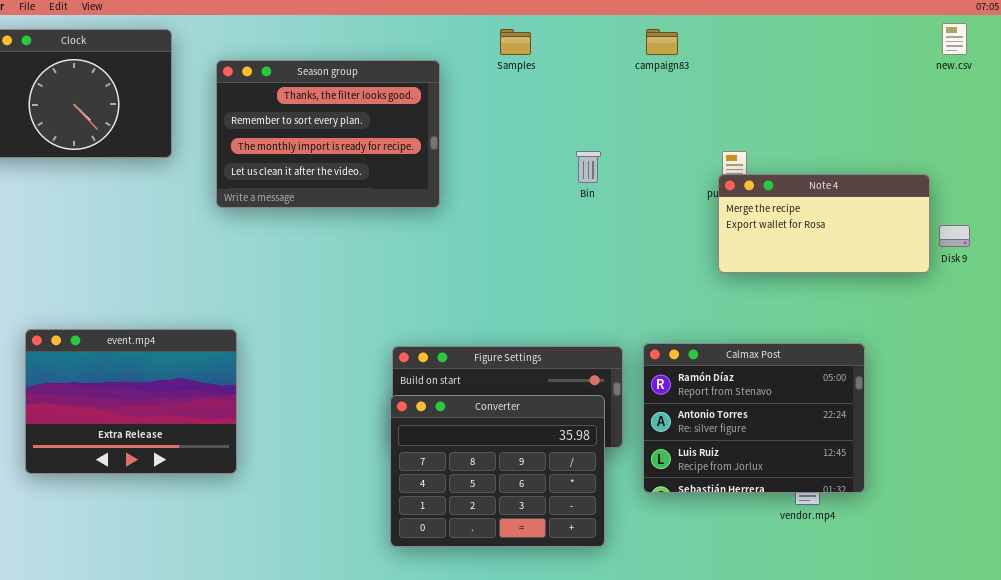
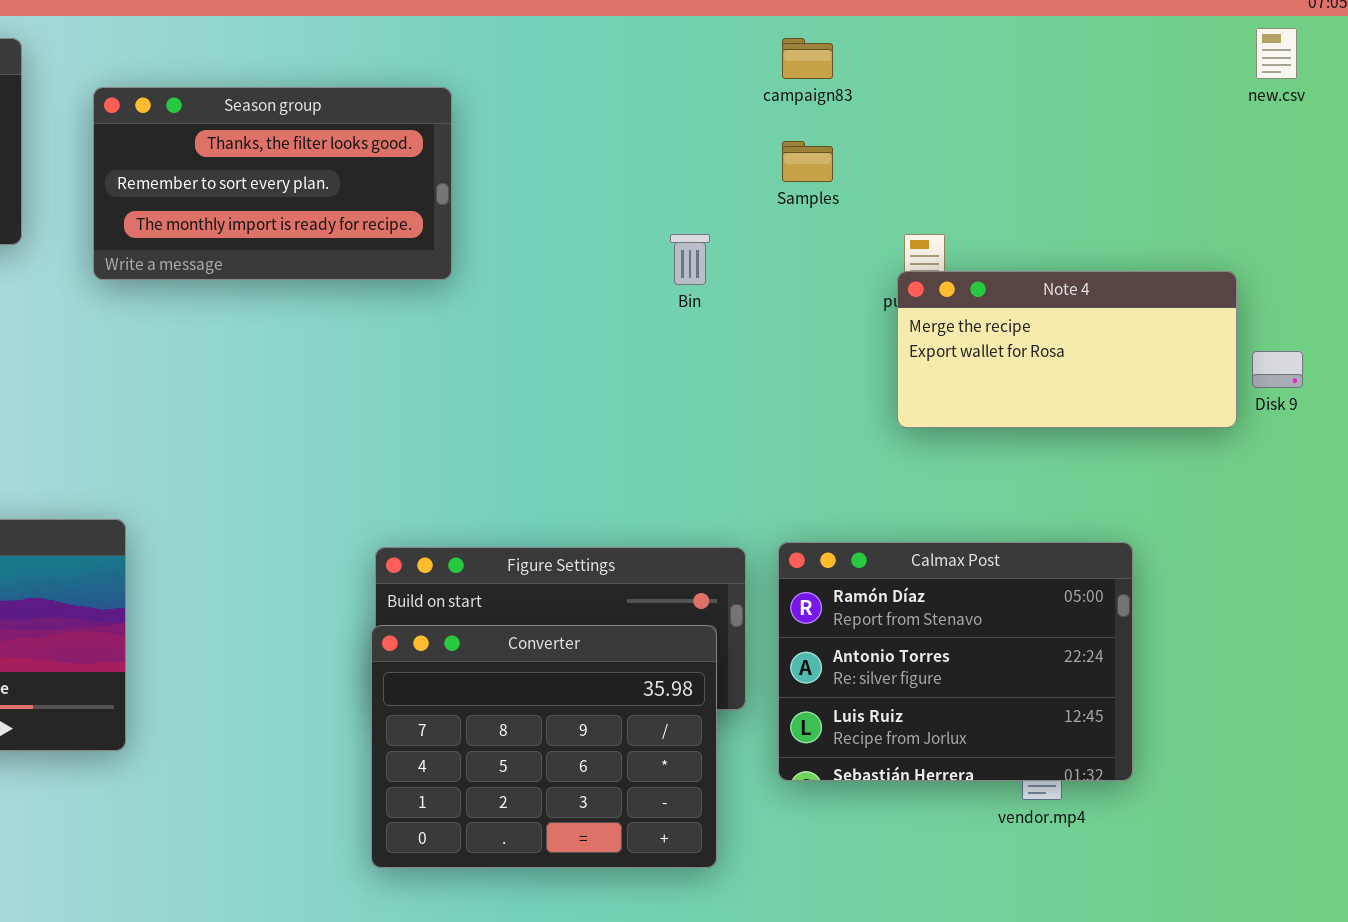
Samples: [500,29,531,55] -> [782,141,833,182], moved
Season group: [216,60,440,208] -> [93,87,452,280], resized

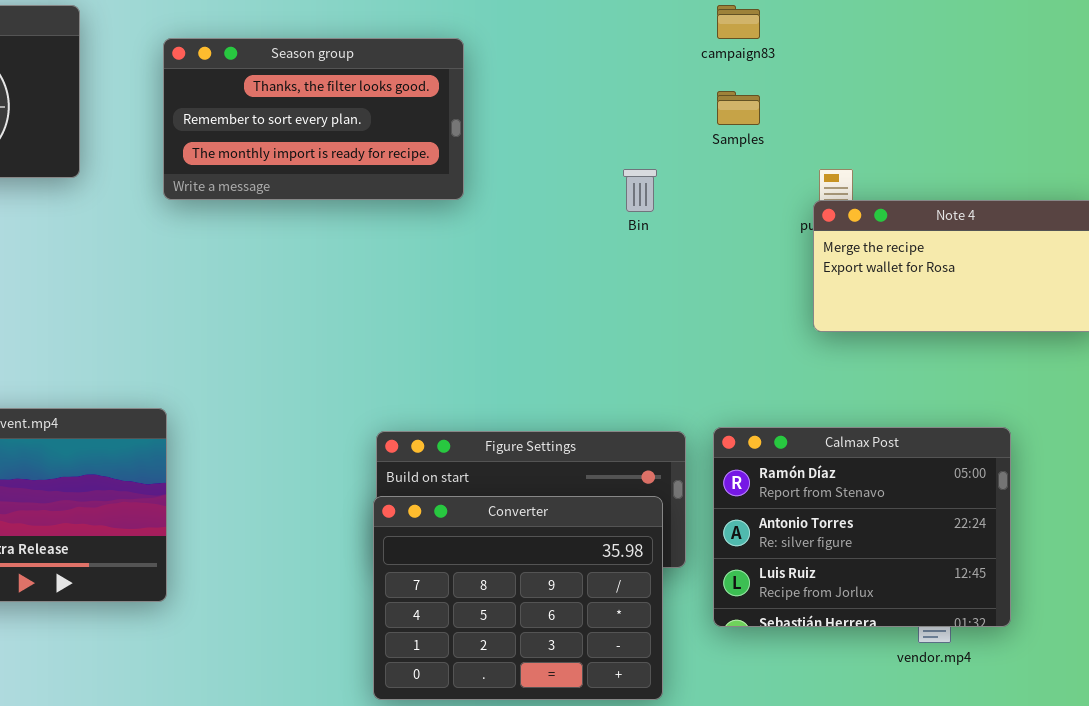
Season group: [93,87,452,280] -> [163,38,464,200], moved

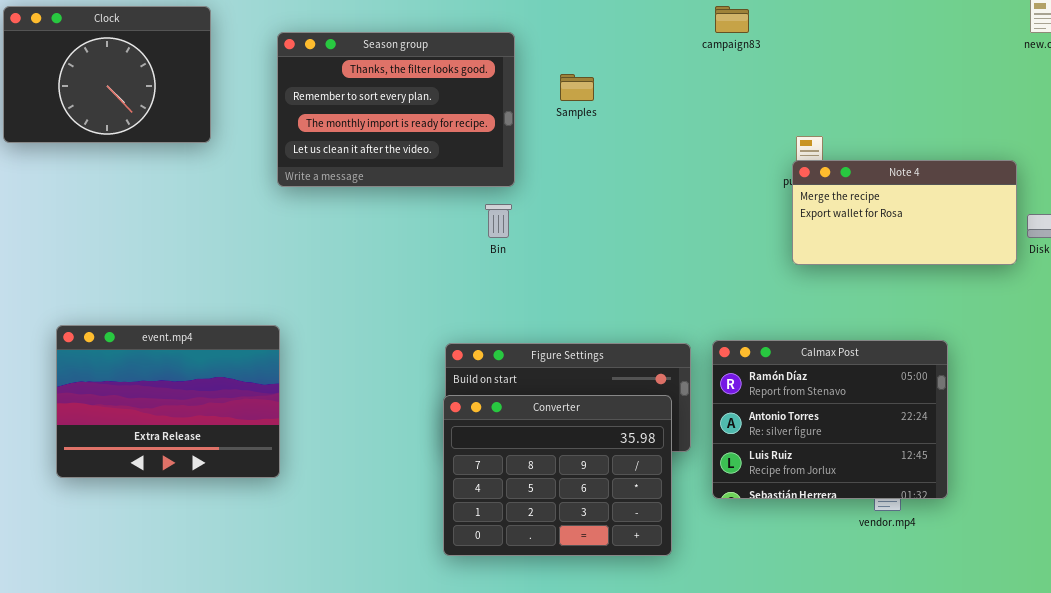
Season group: [163,38,464,200] -> [277,32,515,187], resized
Samples: [717,91,760,125] -> [560,74,594,101], moved
Bin: [623,169,657,212] -> [485,204,512,238], moved

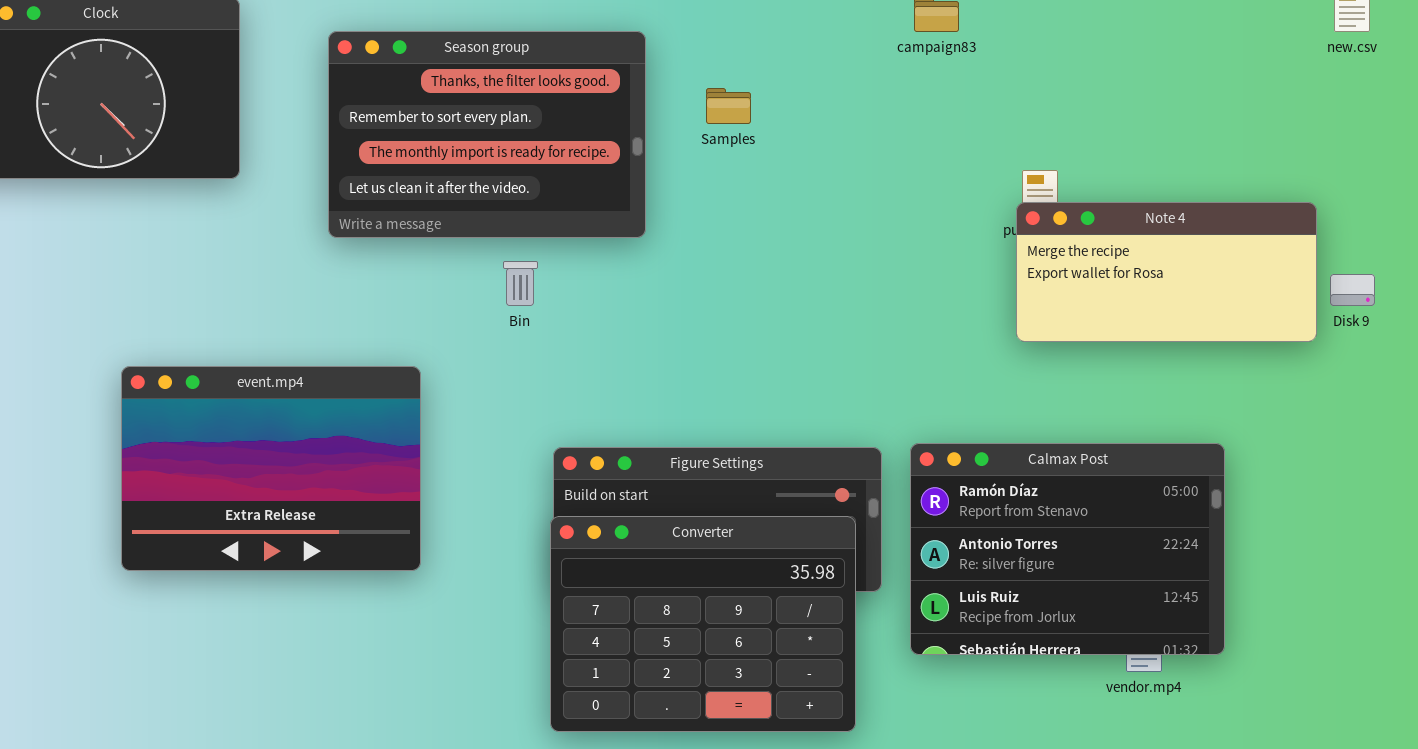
Bin: [485,204,512,238] -> [503,261,538,306], moved
event.mp4: [56,325,280,478] -> [121,366,421,571], moved

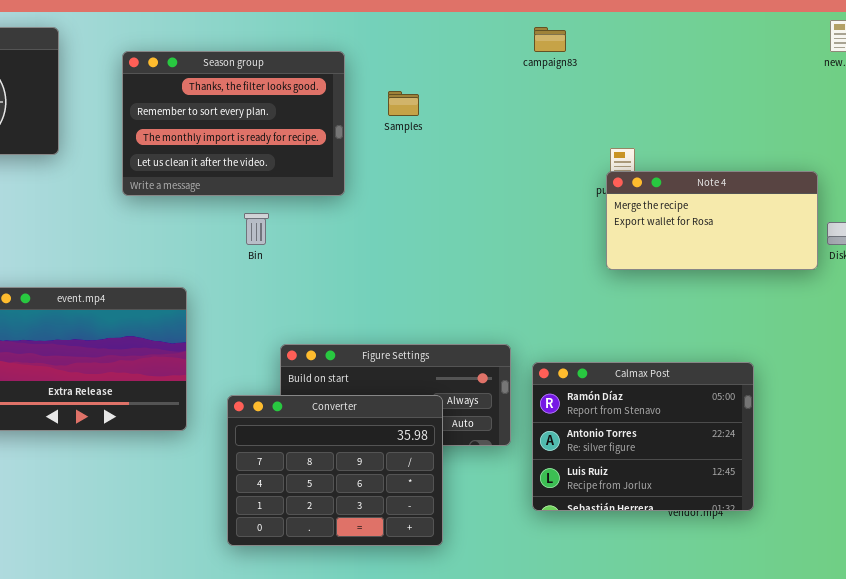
Calmax Post: [910,443,1225,655] -> [532,362,754,511], moved
Converter: [550,516,856,732] -> [227,395,443,546], moved

